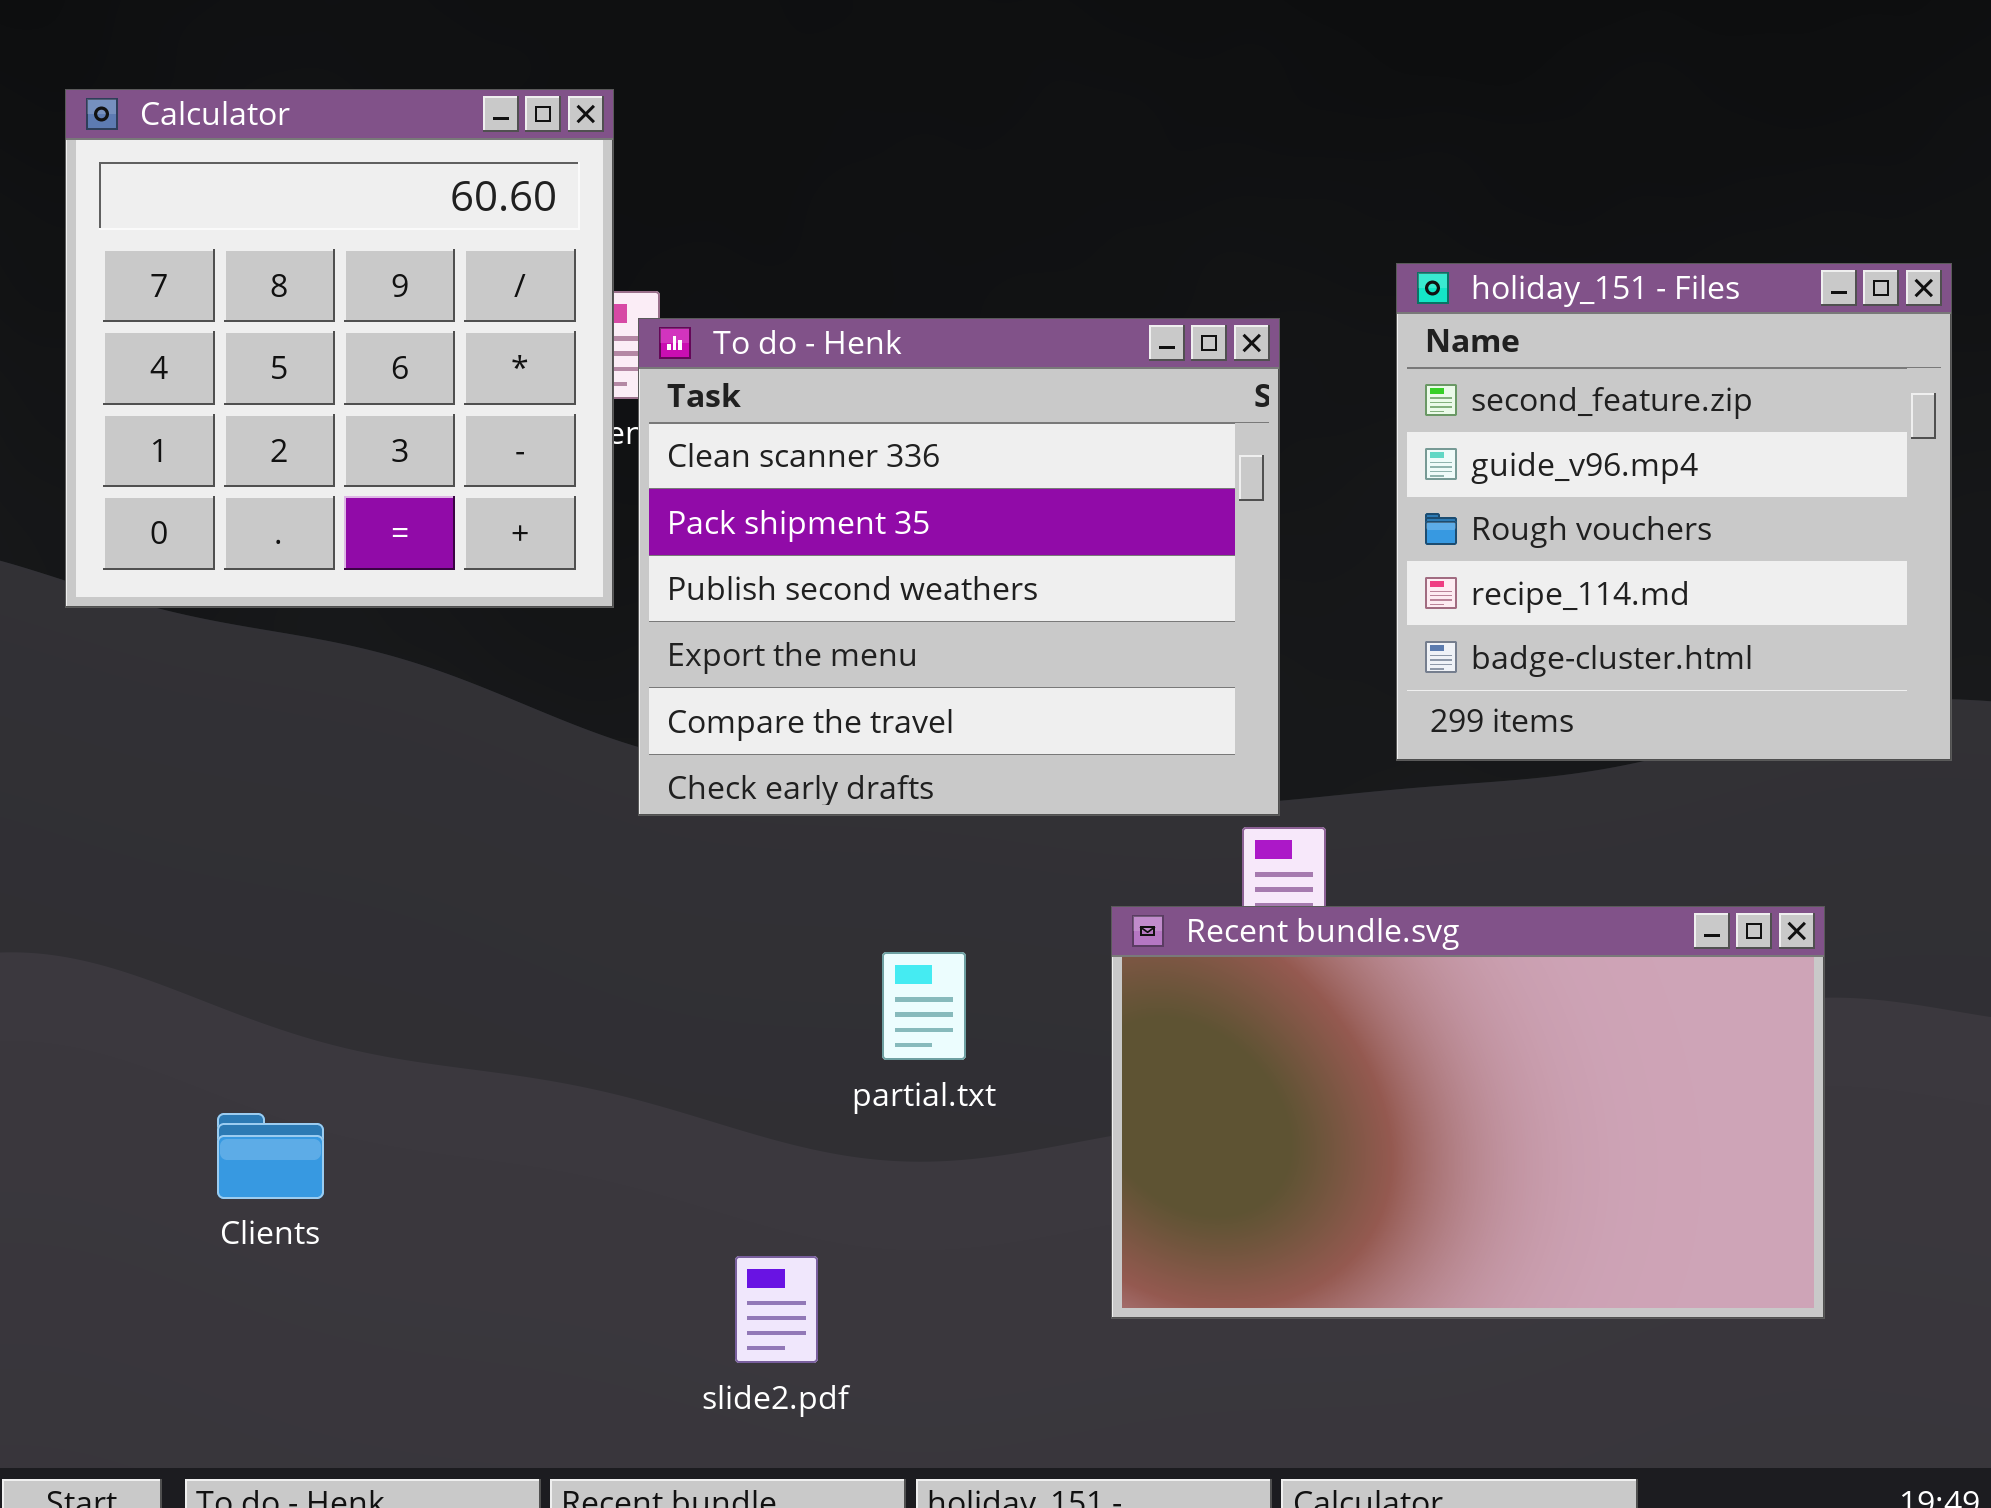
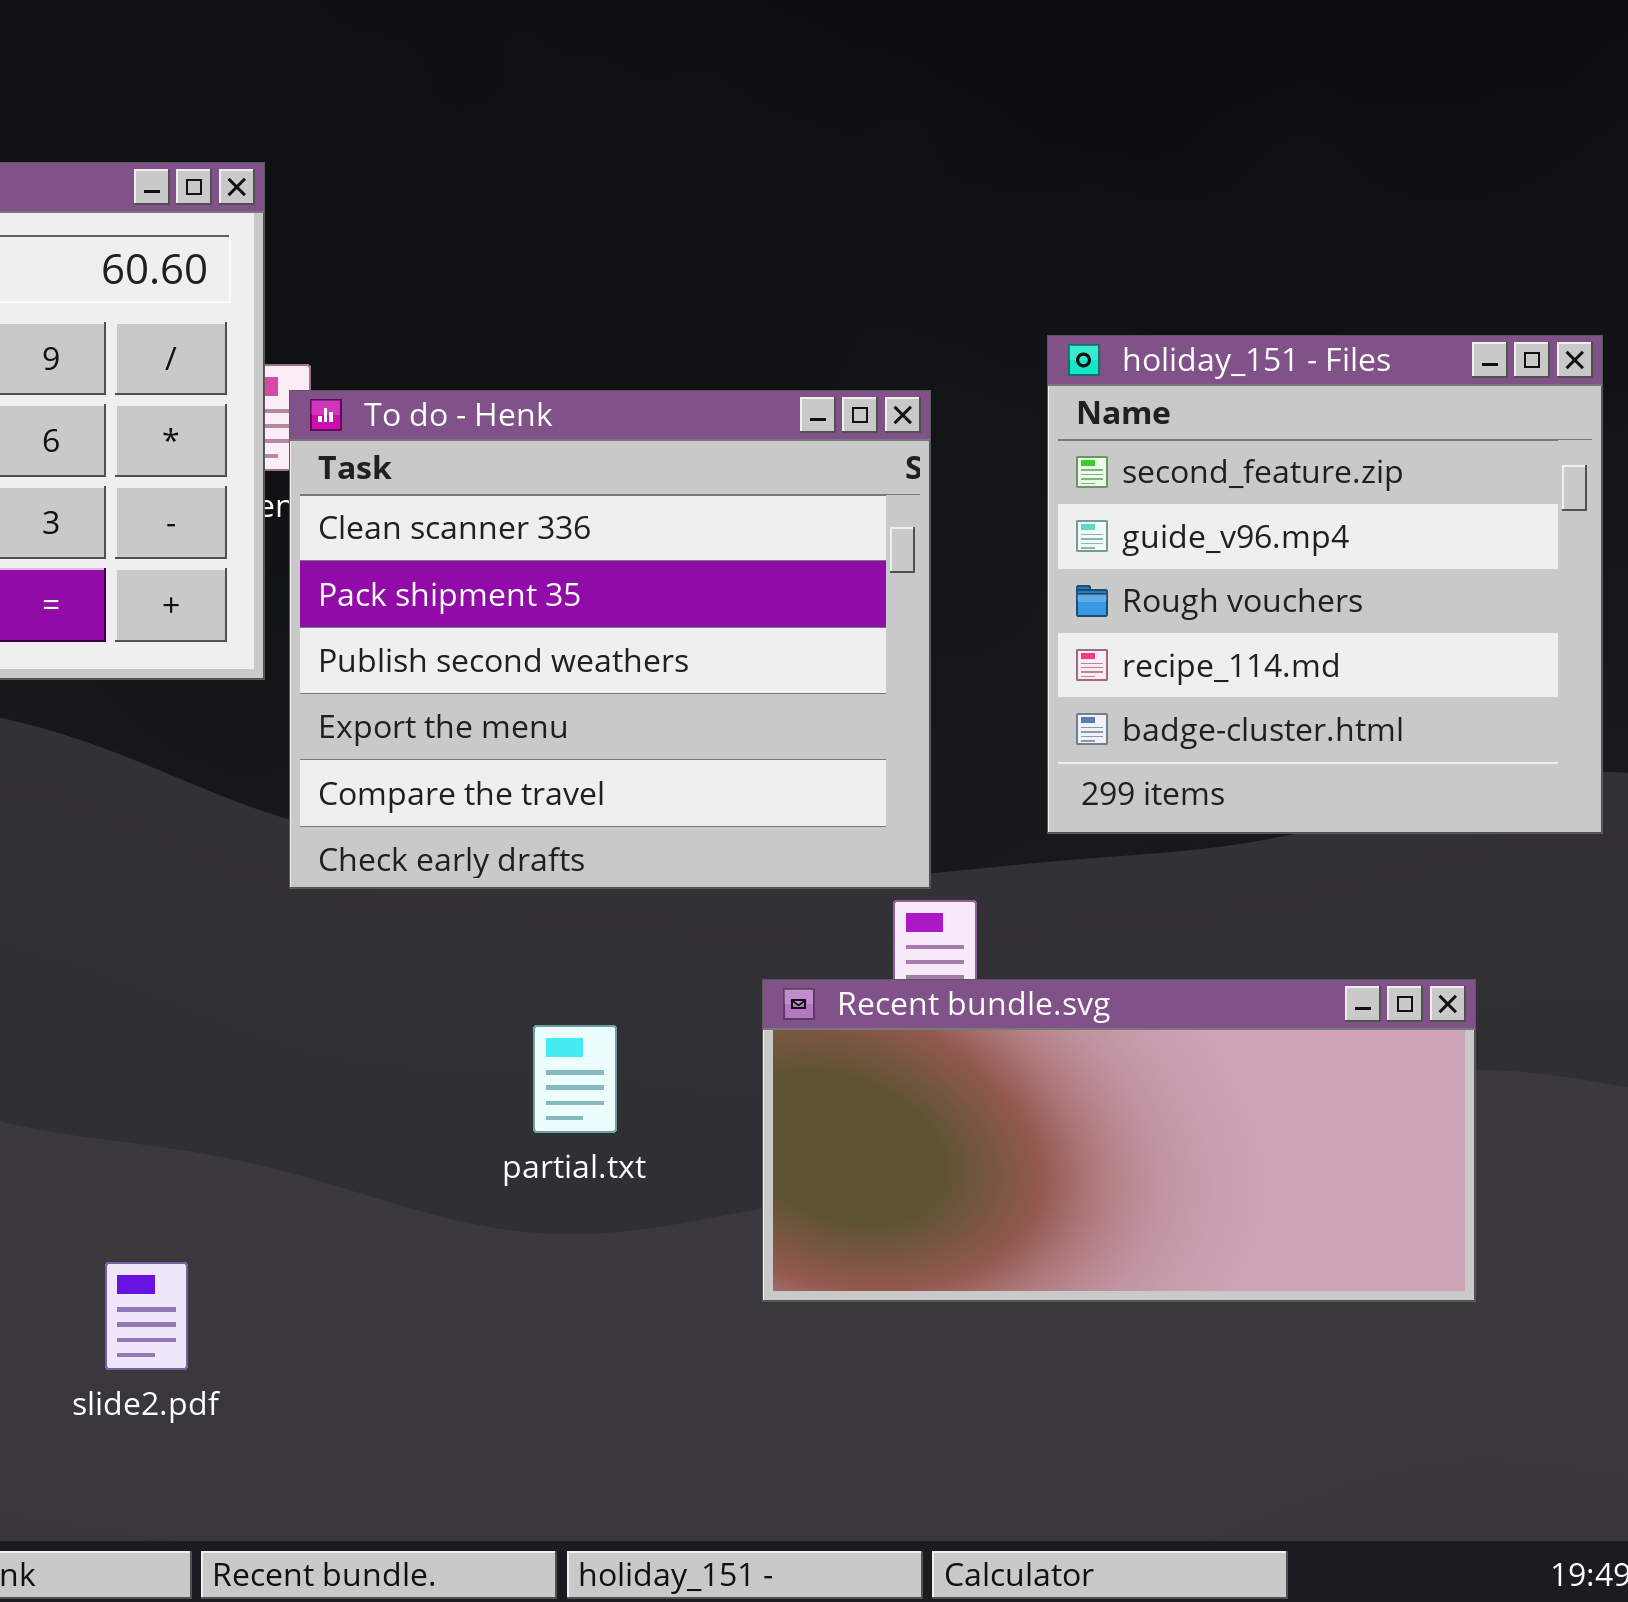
Recent bundle.svg: [1111,906,1825,1319] -> [762,979,1476,1302], resized
slide2.pdf: [735,1256,818,1363] -> [105,1262,188,1370], moved

